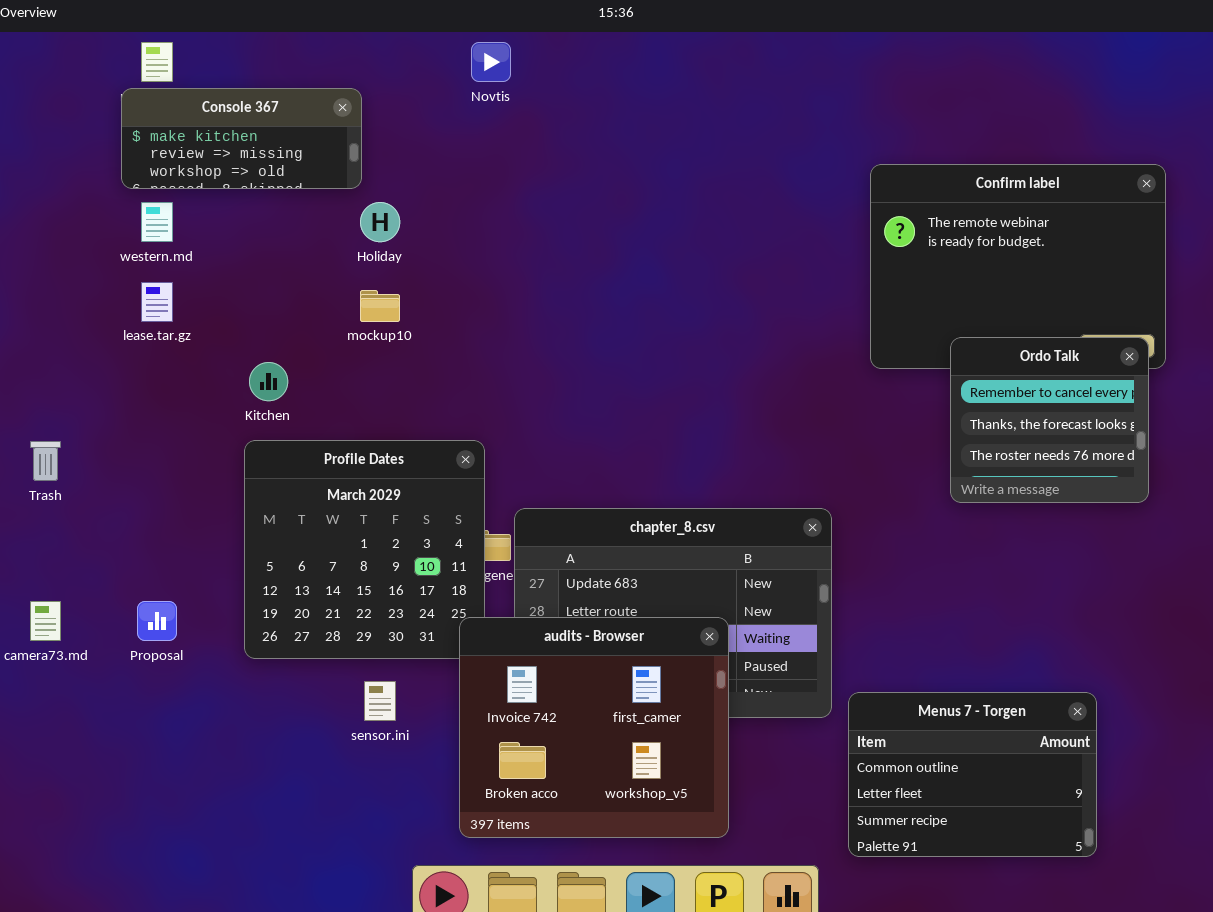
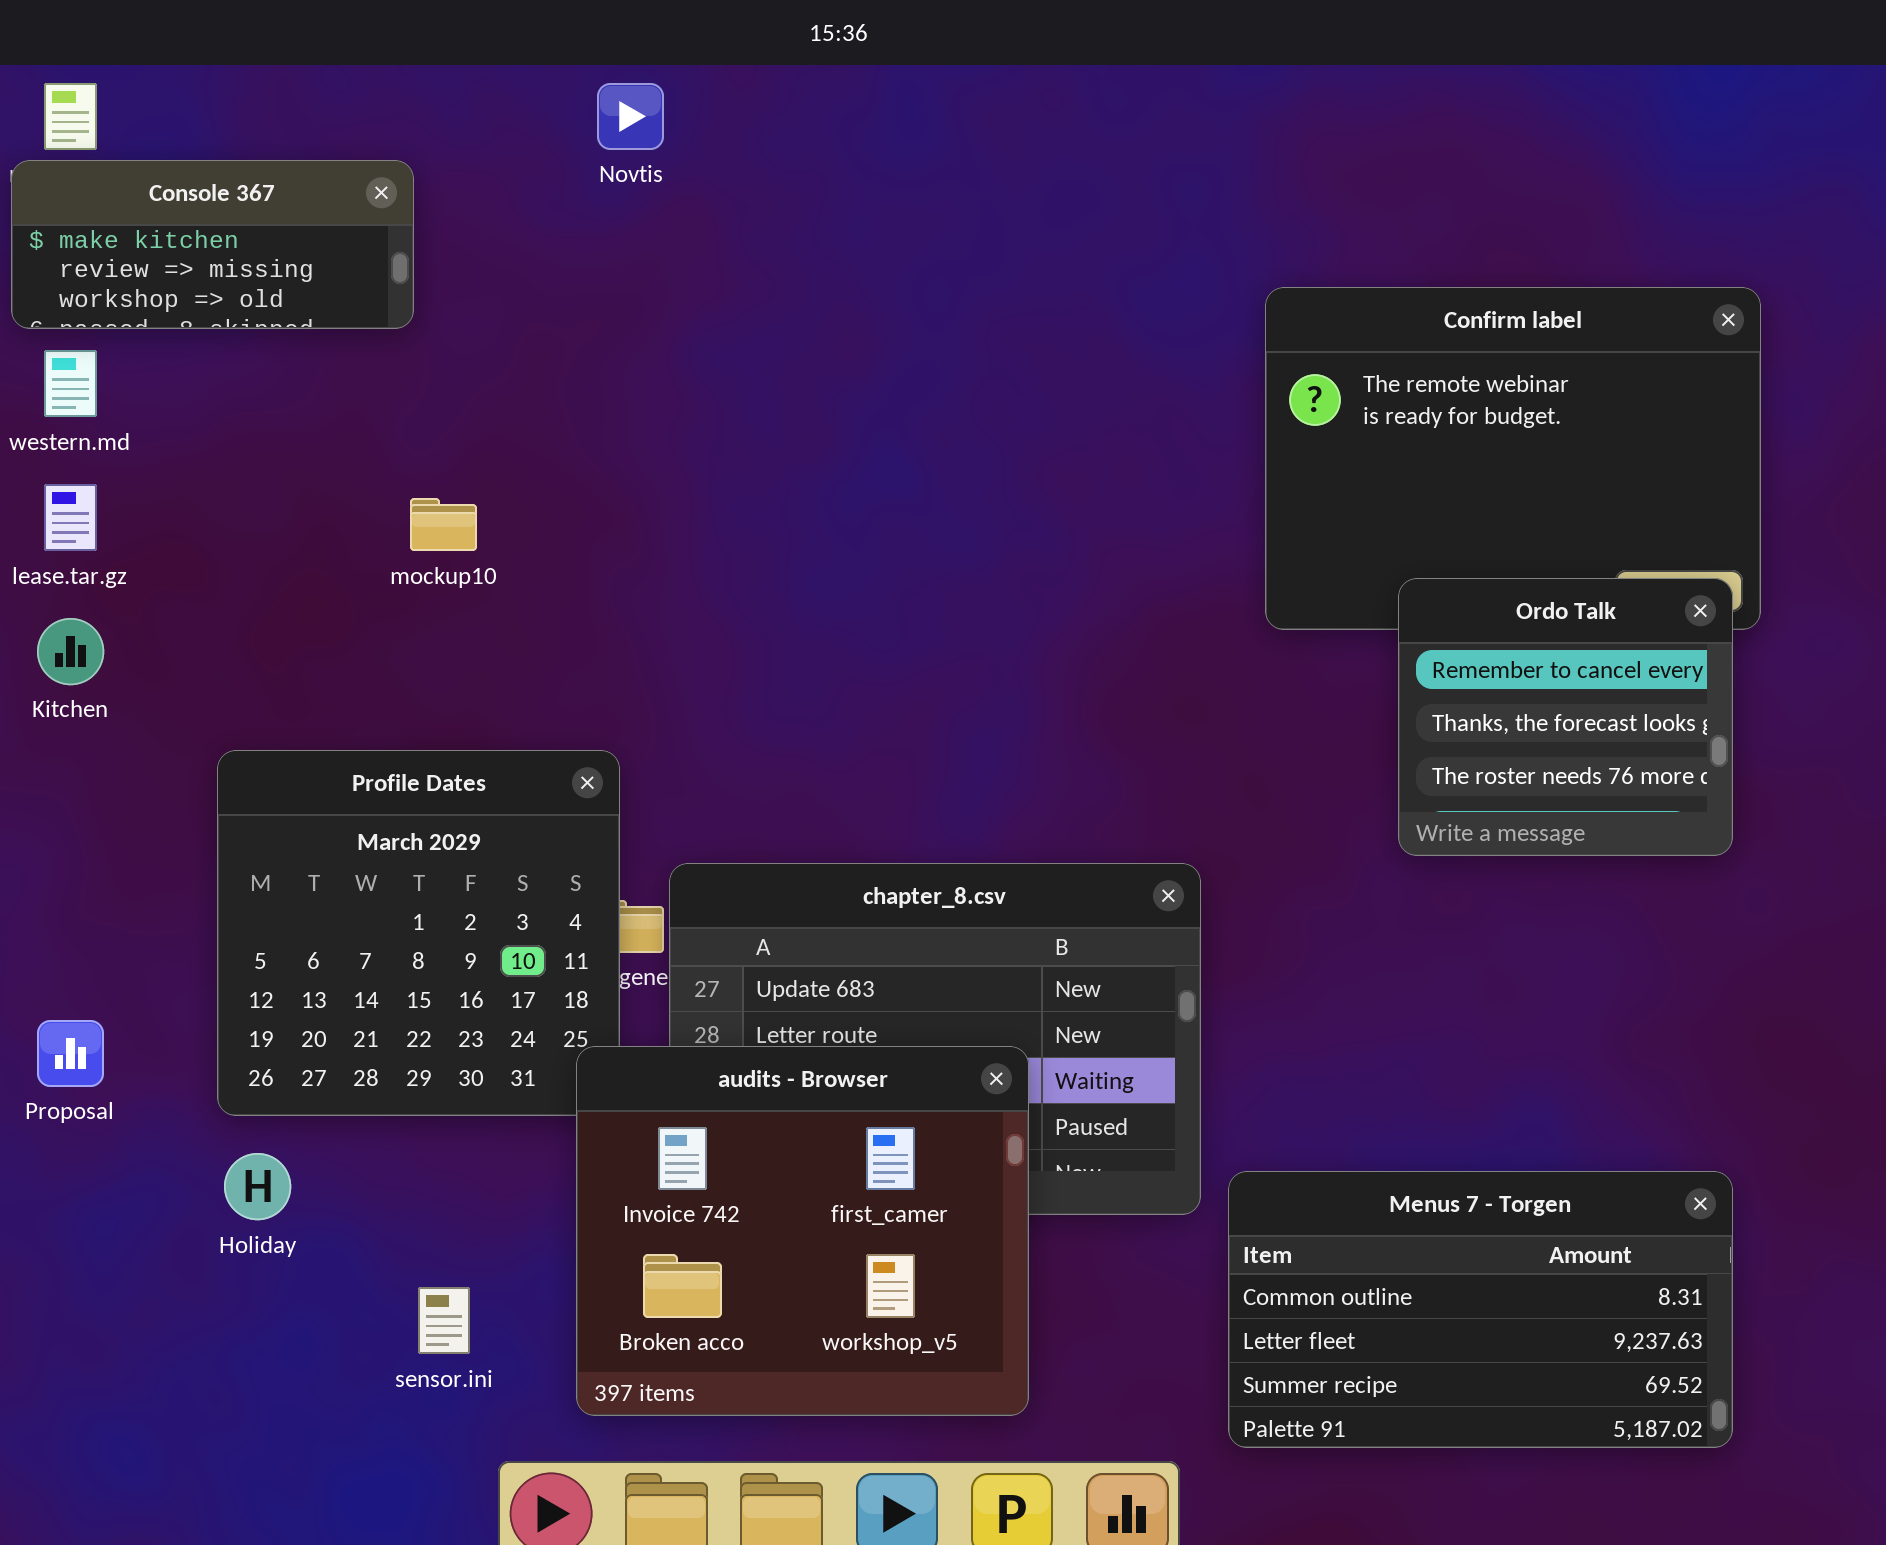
Holiday: [360,202,400,242] -> [224,1153,291,1220], moved
Kitchen: [249,362,288,401] -> [37,618,104,685], moved
sensor.ini: [364,681,396,721] -> [418,1287,470,1354], moved
Menus 7 - Torgen: [848,692,1097,857] -> [1228,1171,1733,1448], resized

